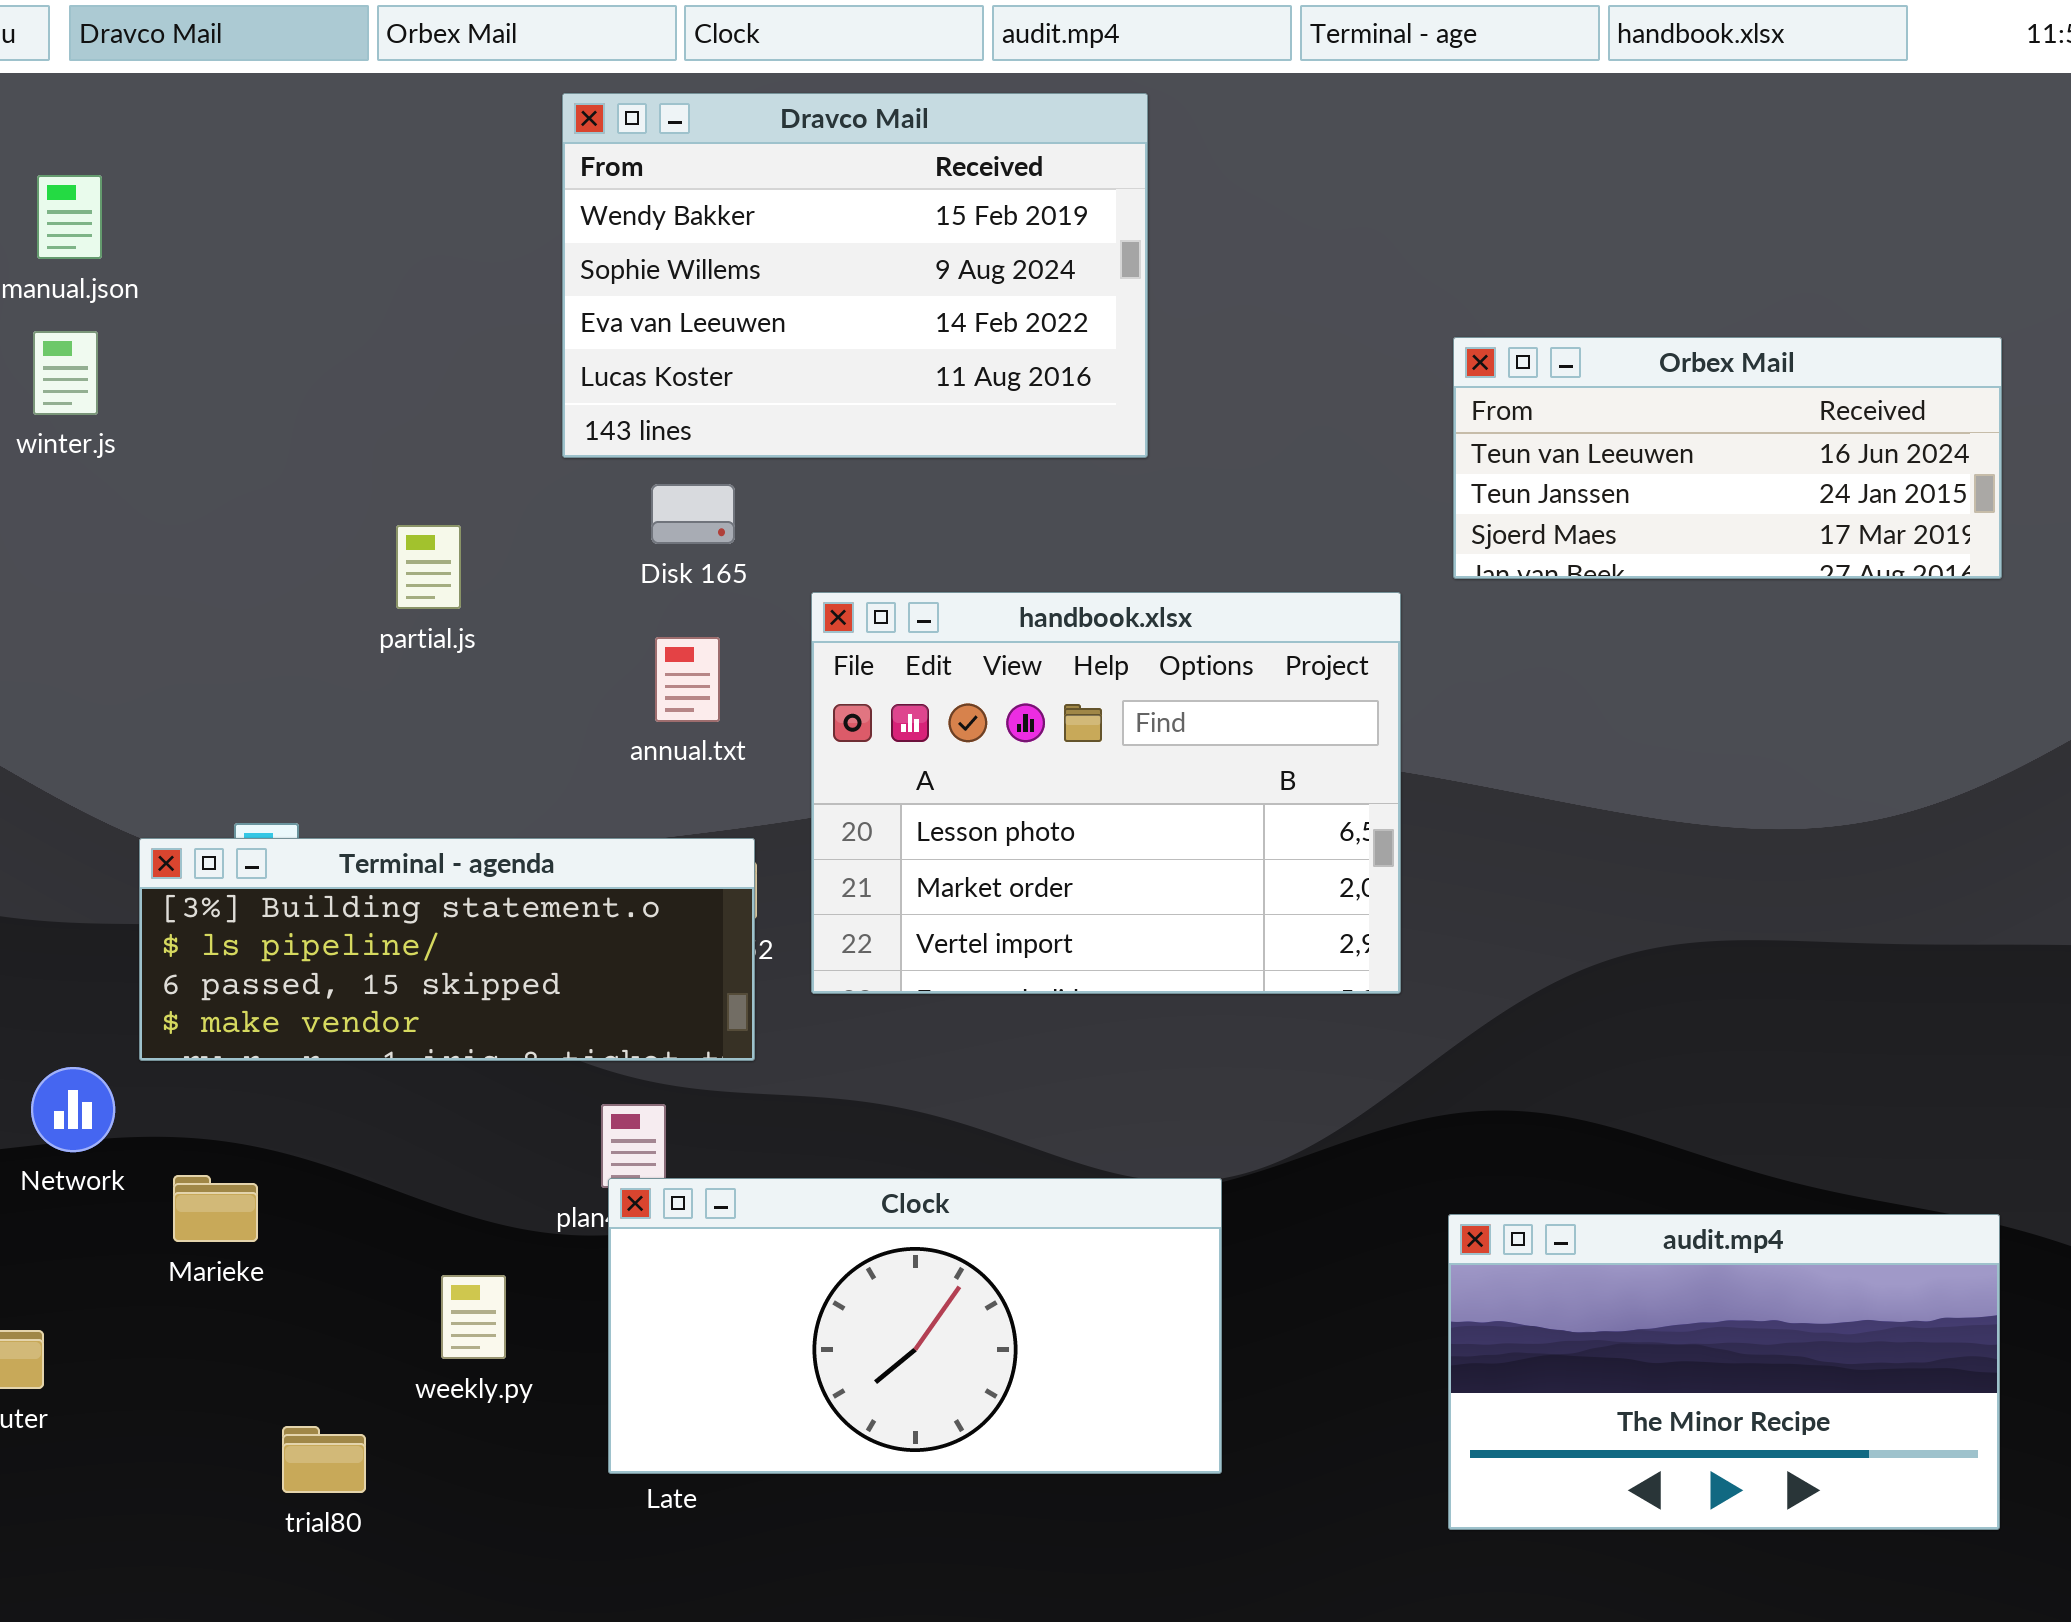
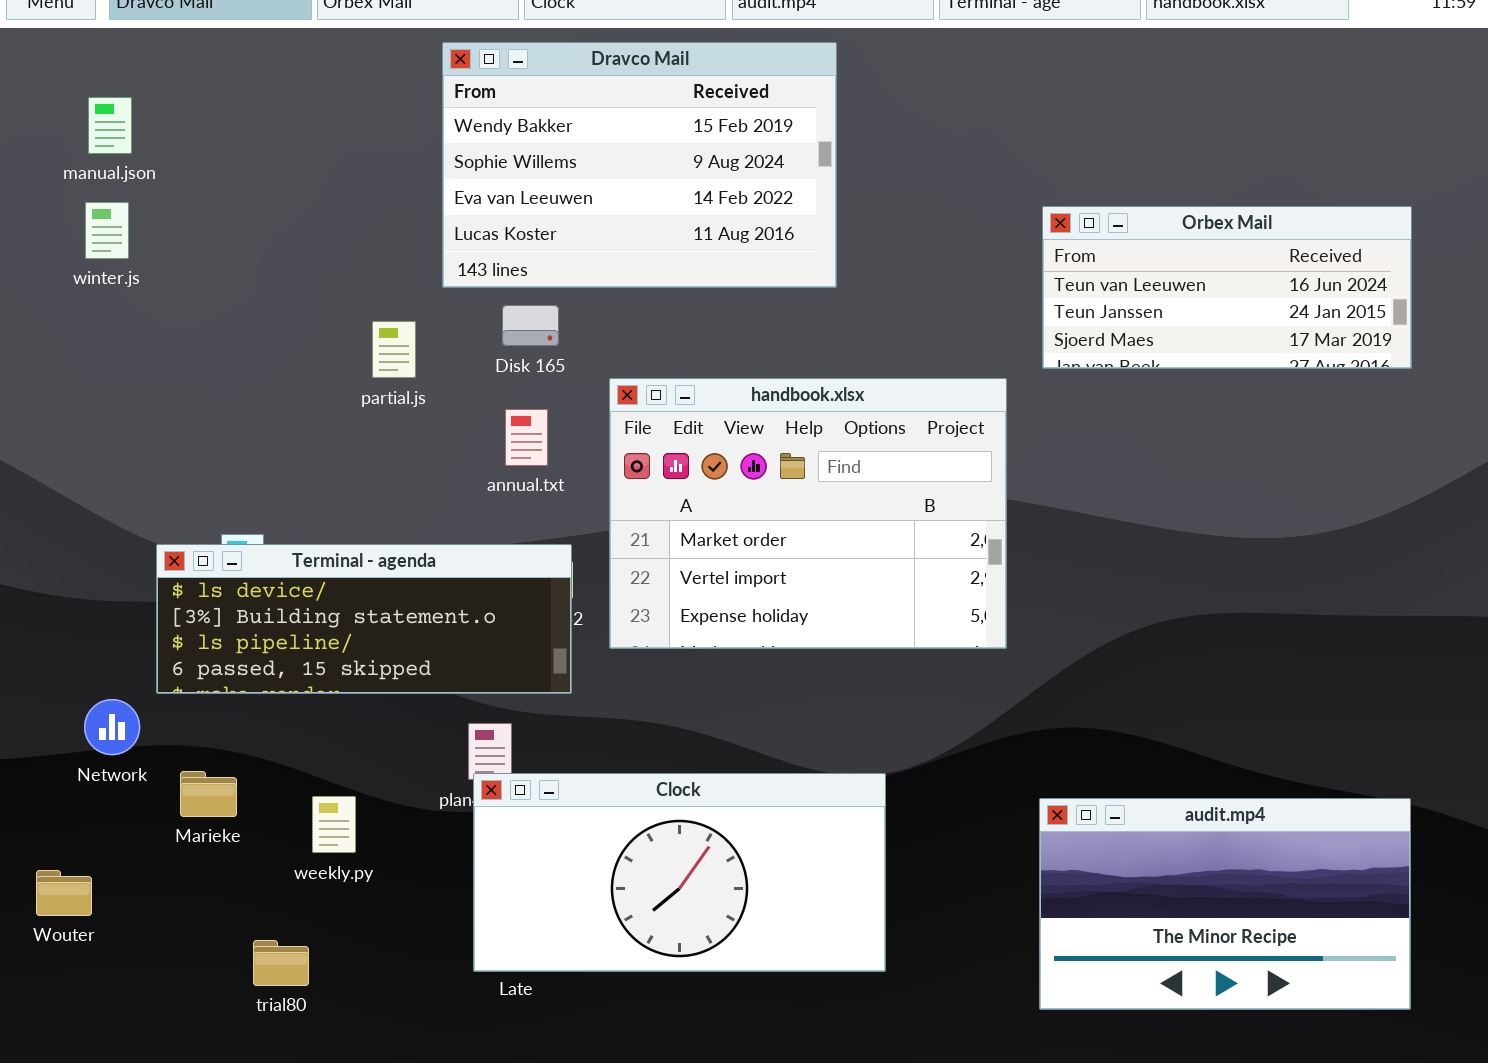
partial.js: [396,525,461,609] -> [372,321,416,378], moved
handbook.xlsx: [811,592,1401,994] -> [609,378,1007,649], scrolled down 1 row
Terminal - agenda: [139,838,755,1061] -> [156,544,572,694], scrolled up 1 row
weekly.py: [441,1275,506,1359] -> [312,796,356,853], moved

